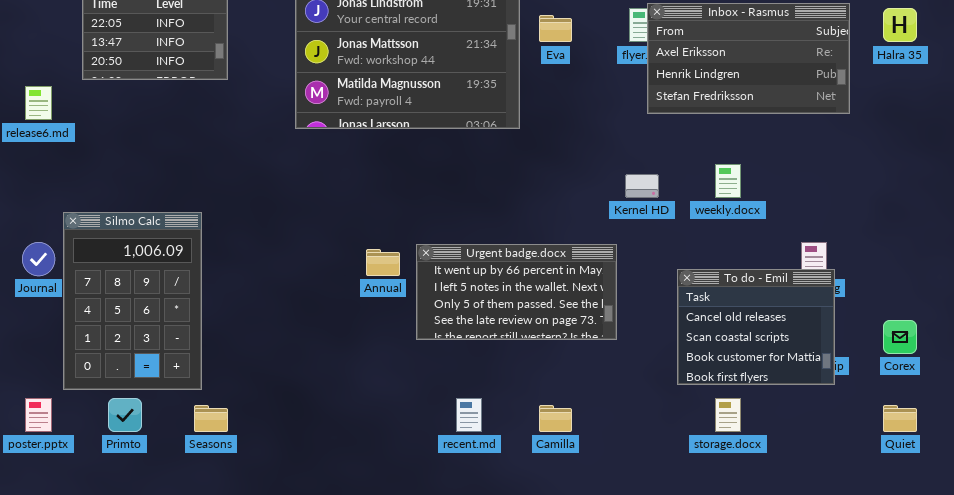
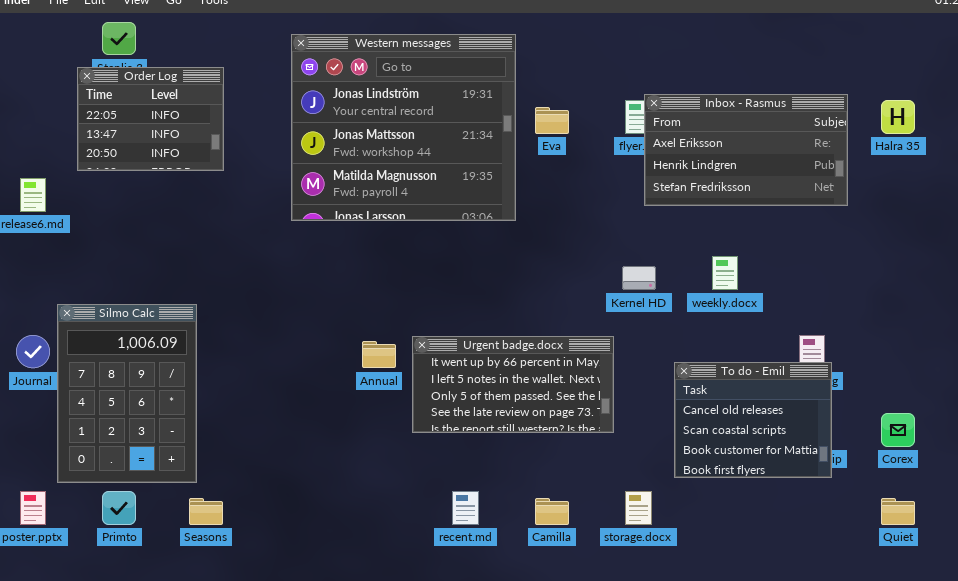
storage.docx: [715,398,741,432] -> [625,491,652,525], moved

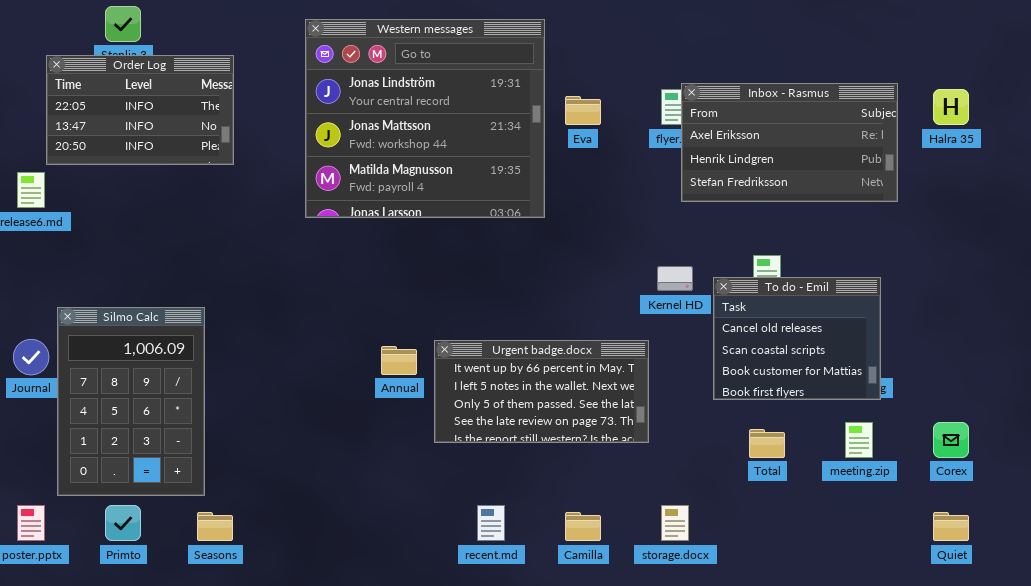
Order Log: [77,67,224,171] -> [46,55,234,165], resized
To do - Emil: [674,362,832,478] -> [713,277,881,400], moved

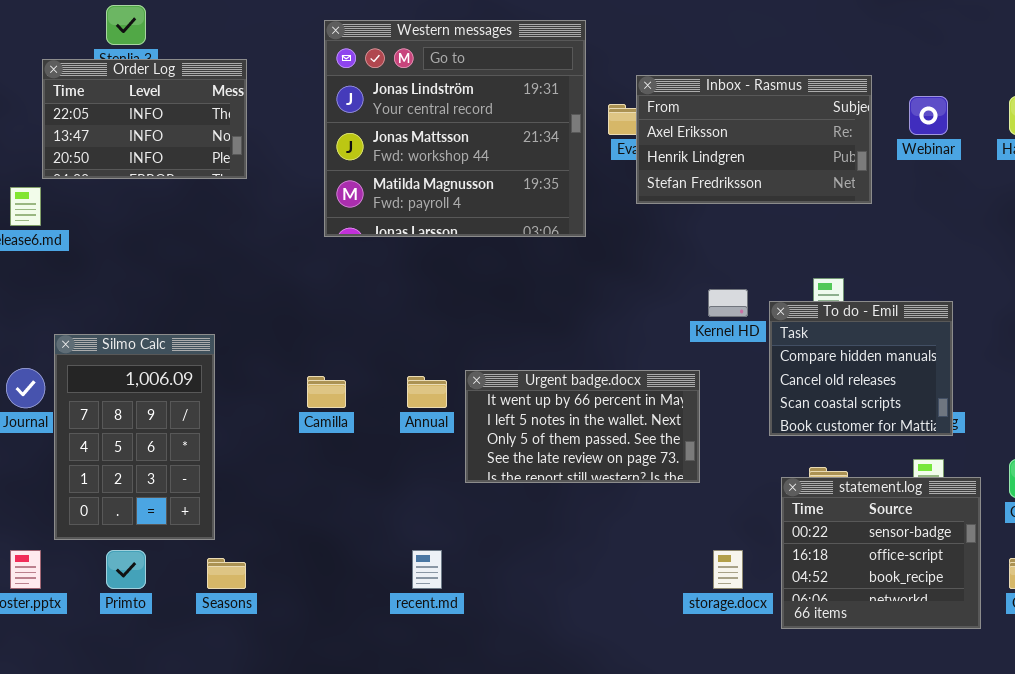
Inbox - Rasmus: [681,83,898,202] -> [636,75,872,204], moved
To do - Emil: [713,277,881,400] -> [769,301,953,436], scrolled up 1 row
statement.log: none -> [781,477,981,629], opened
recent.md: [477,505,505,541] -> [412,550,442,589], moved
Camilla: [565,512,601,541] -> [307,376,346,408], moved

